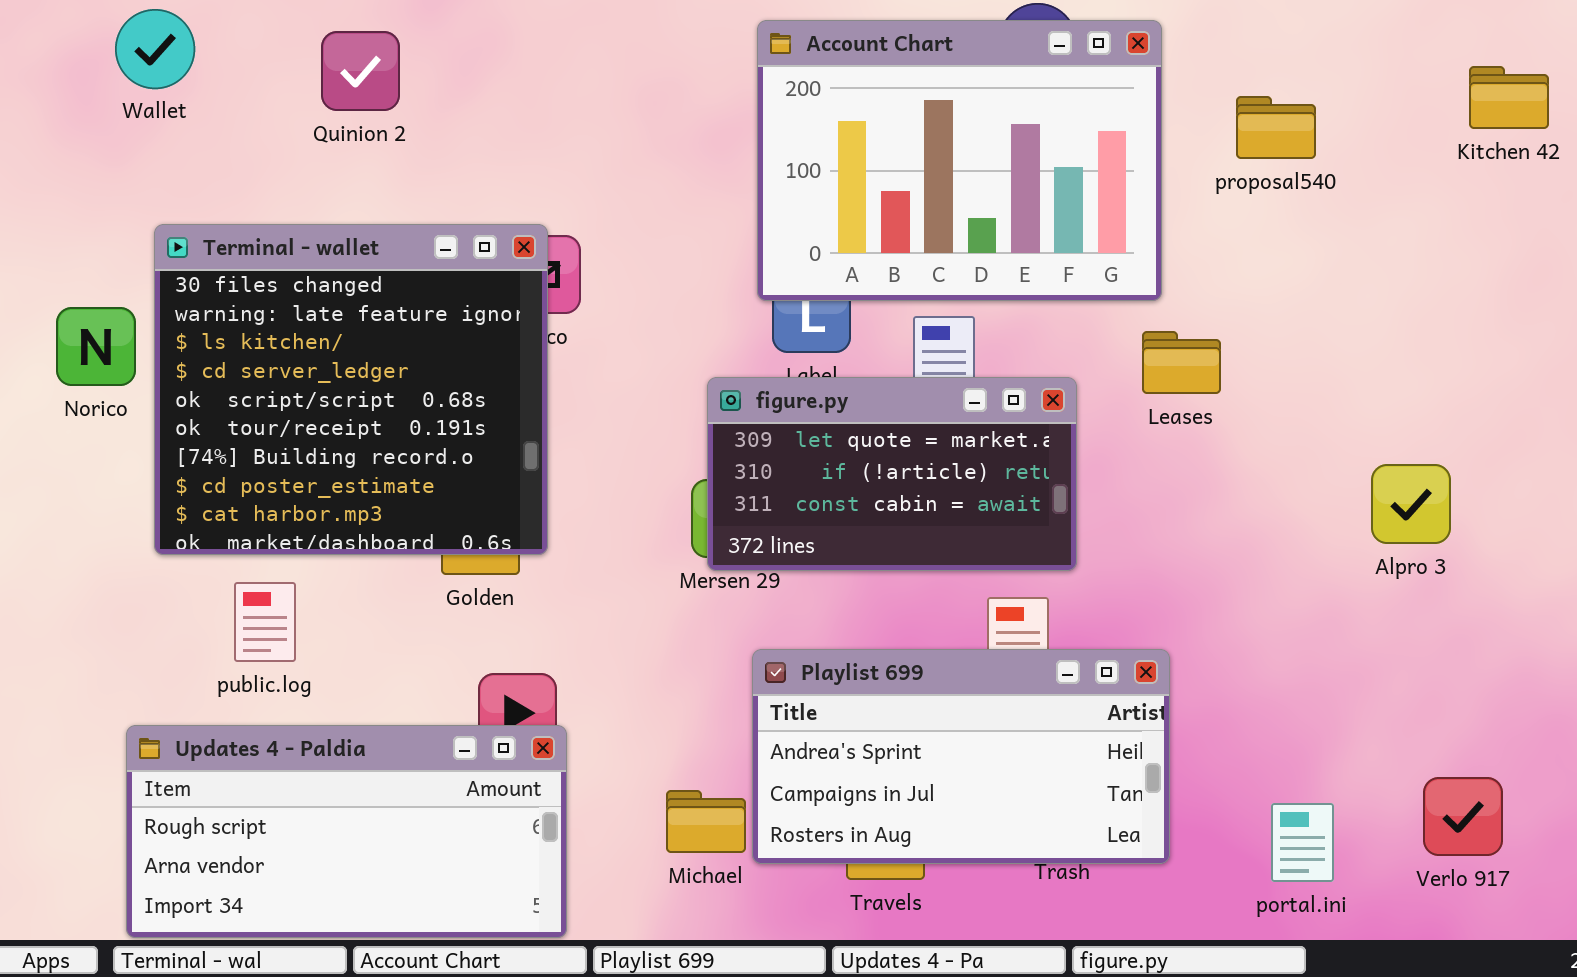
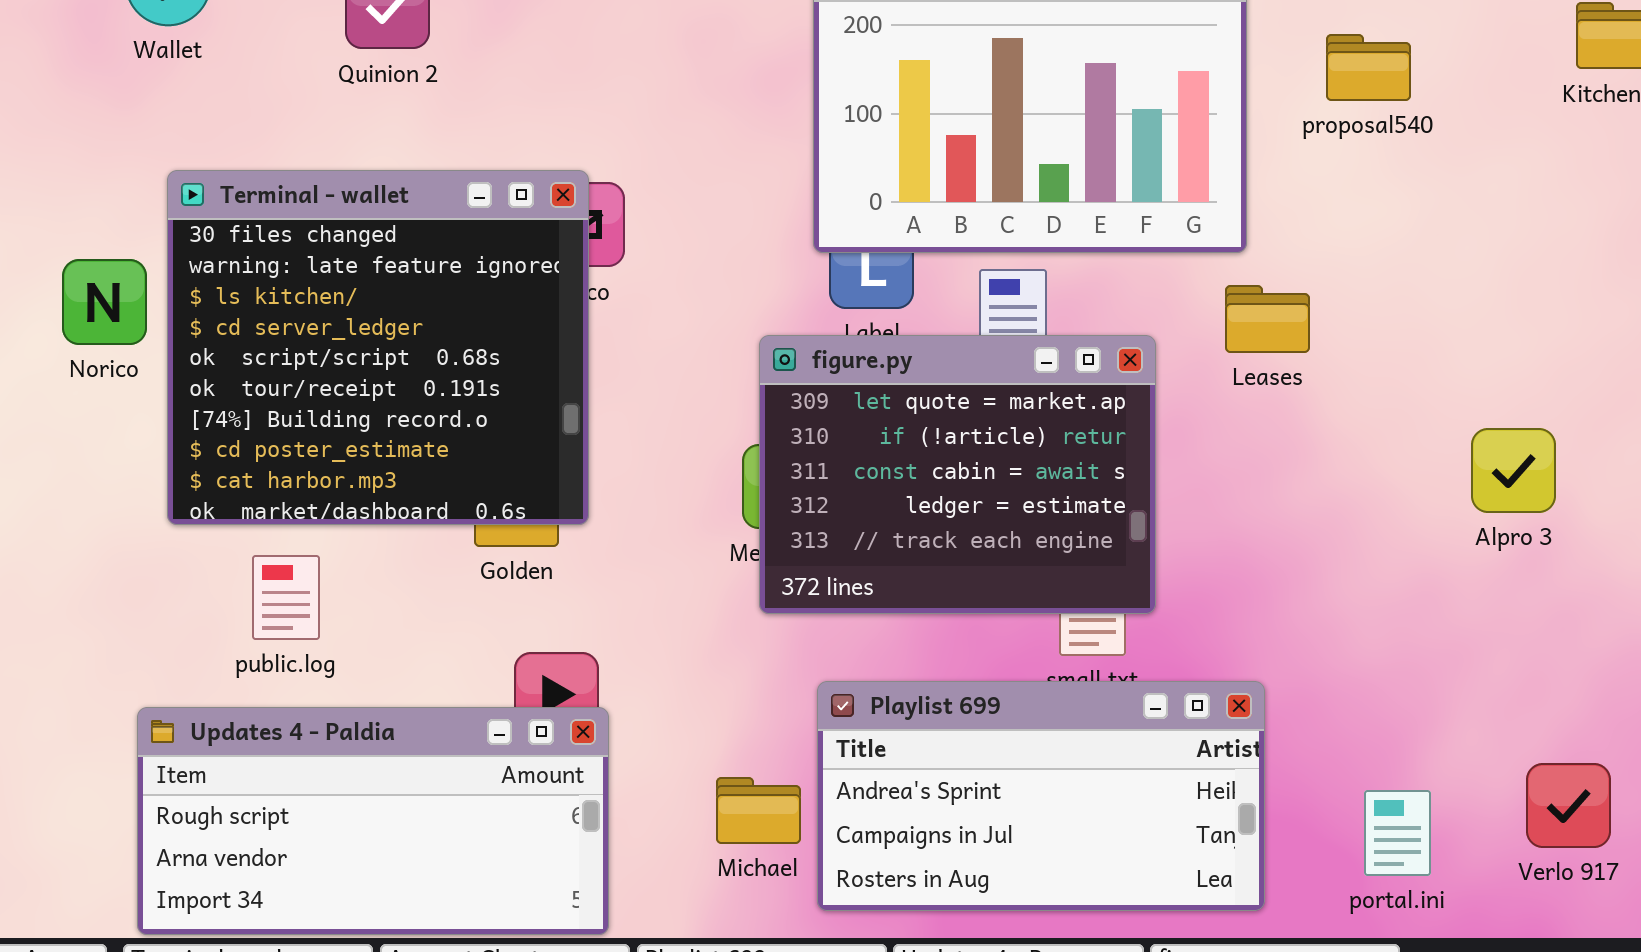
figure.py: [707,377,1077,571] -> [759,335,1156,614], resized
Playlist 699: [752,649,1170,864] -> [817,681,1265,911], moved

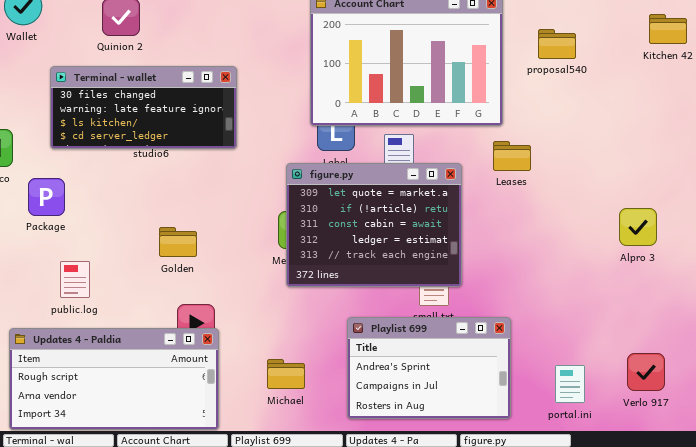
Terminal - wallet: [167,170,589,525] -> [50,66,237,149], moved, resized
Alpro 3: [1471,428,1556,513] -> [619,208,657,246], moved
Playlist 699: [817,681,1265,911] -> [347,317,511,419], resized

